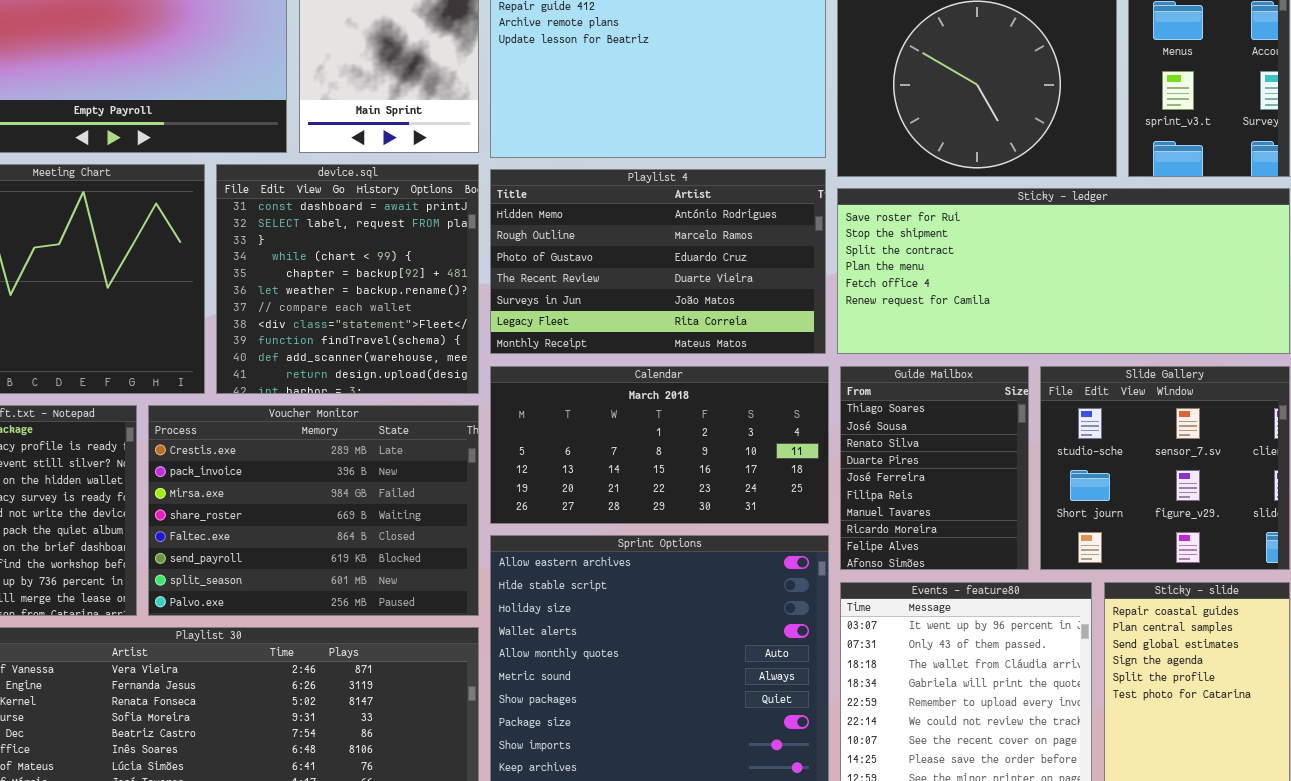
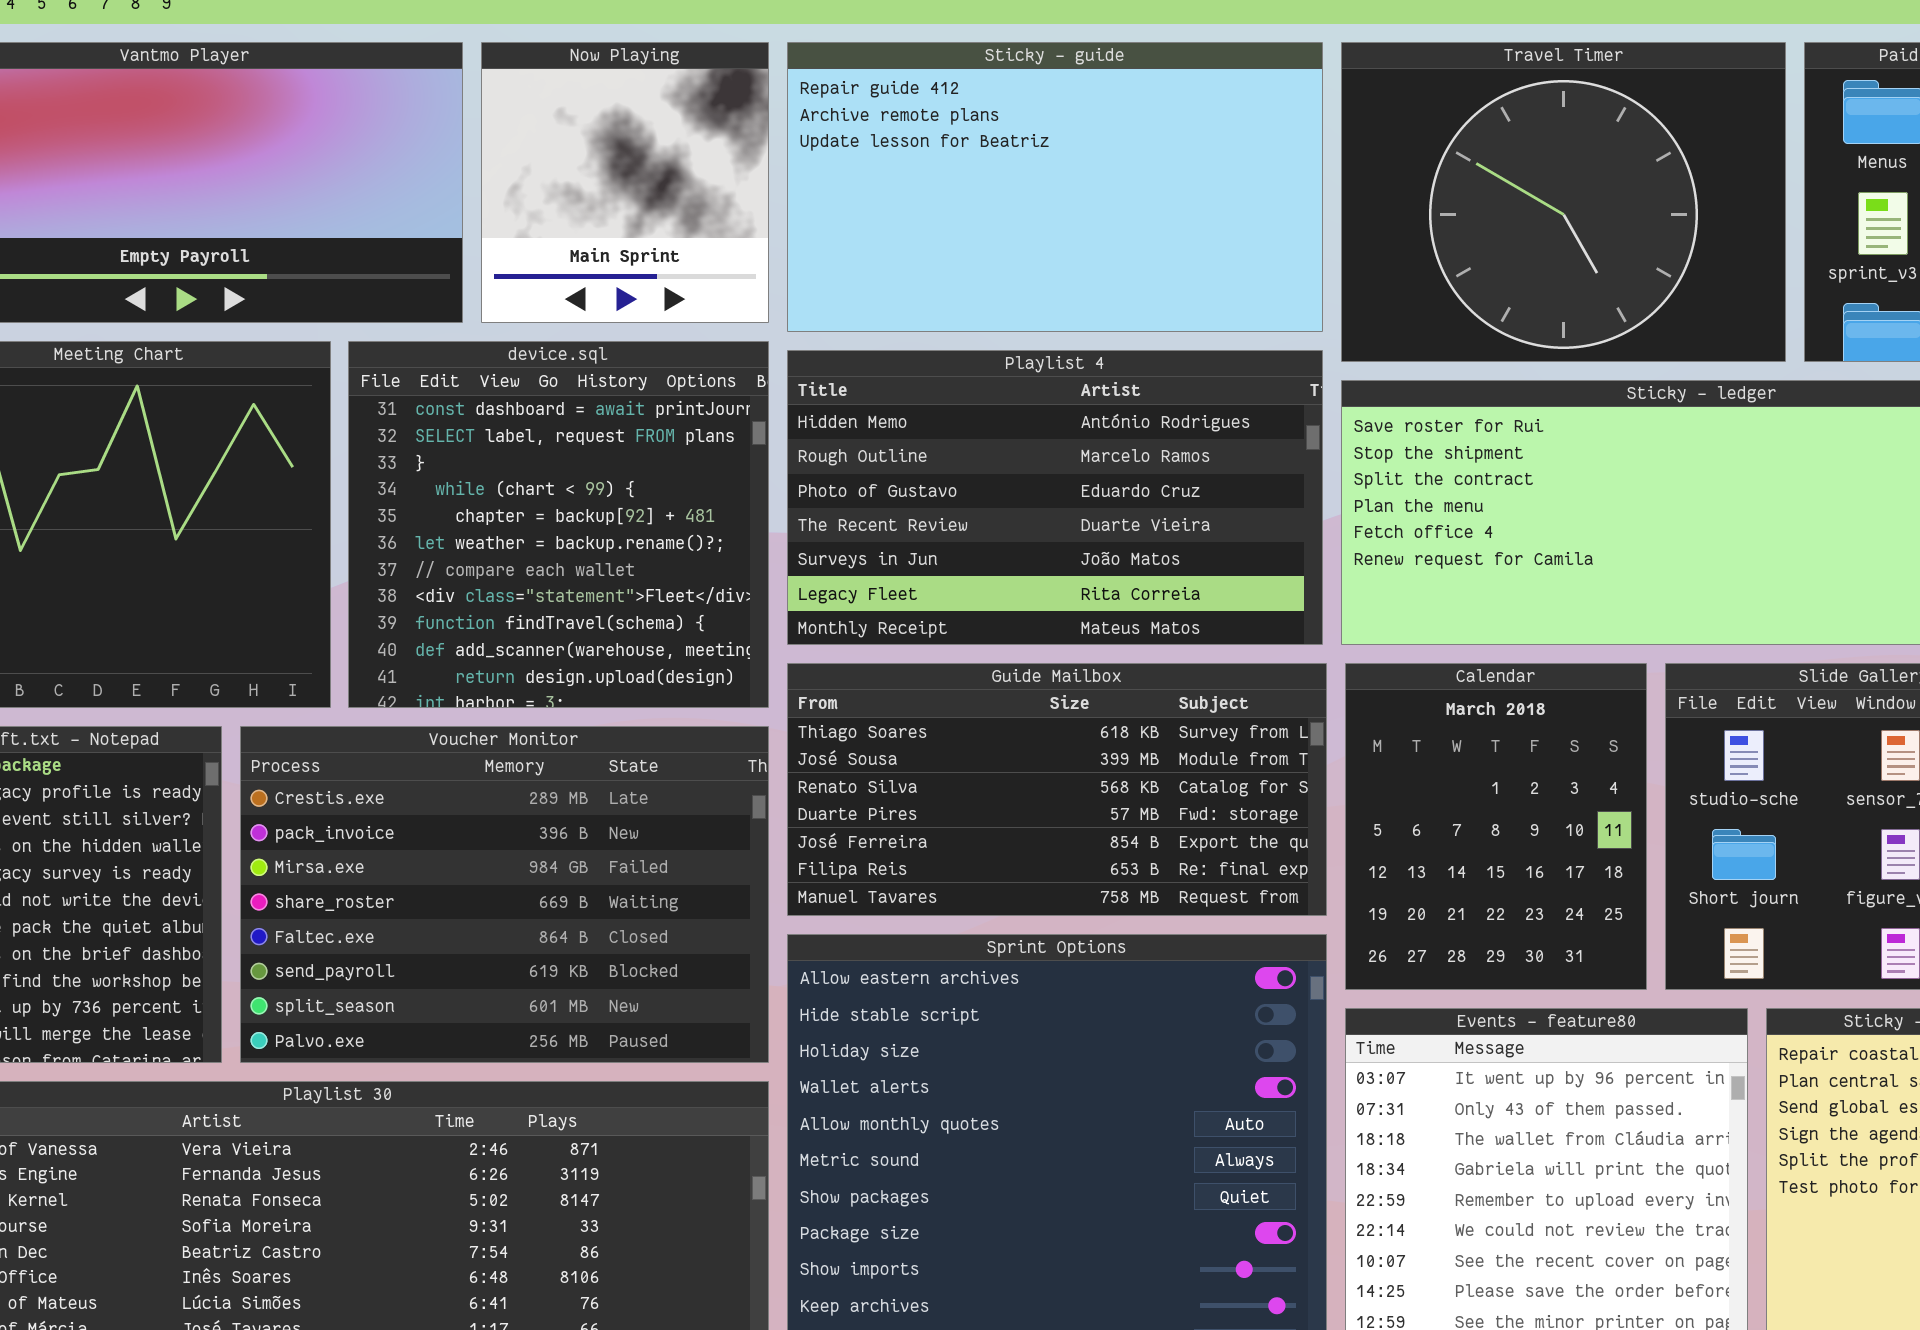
Calendar: [490,366,829,524] -> [1345,663,1647,990], moved, resized
Guide Mailbox: [840,366,1029,570] -> [787,663,1327,916], moved, resized

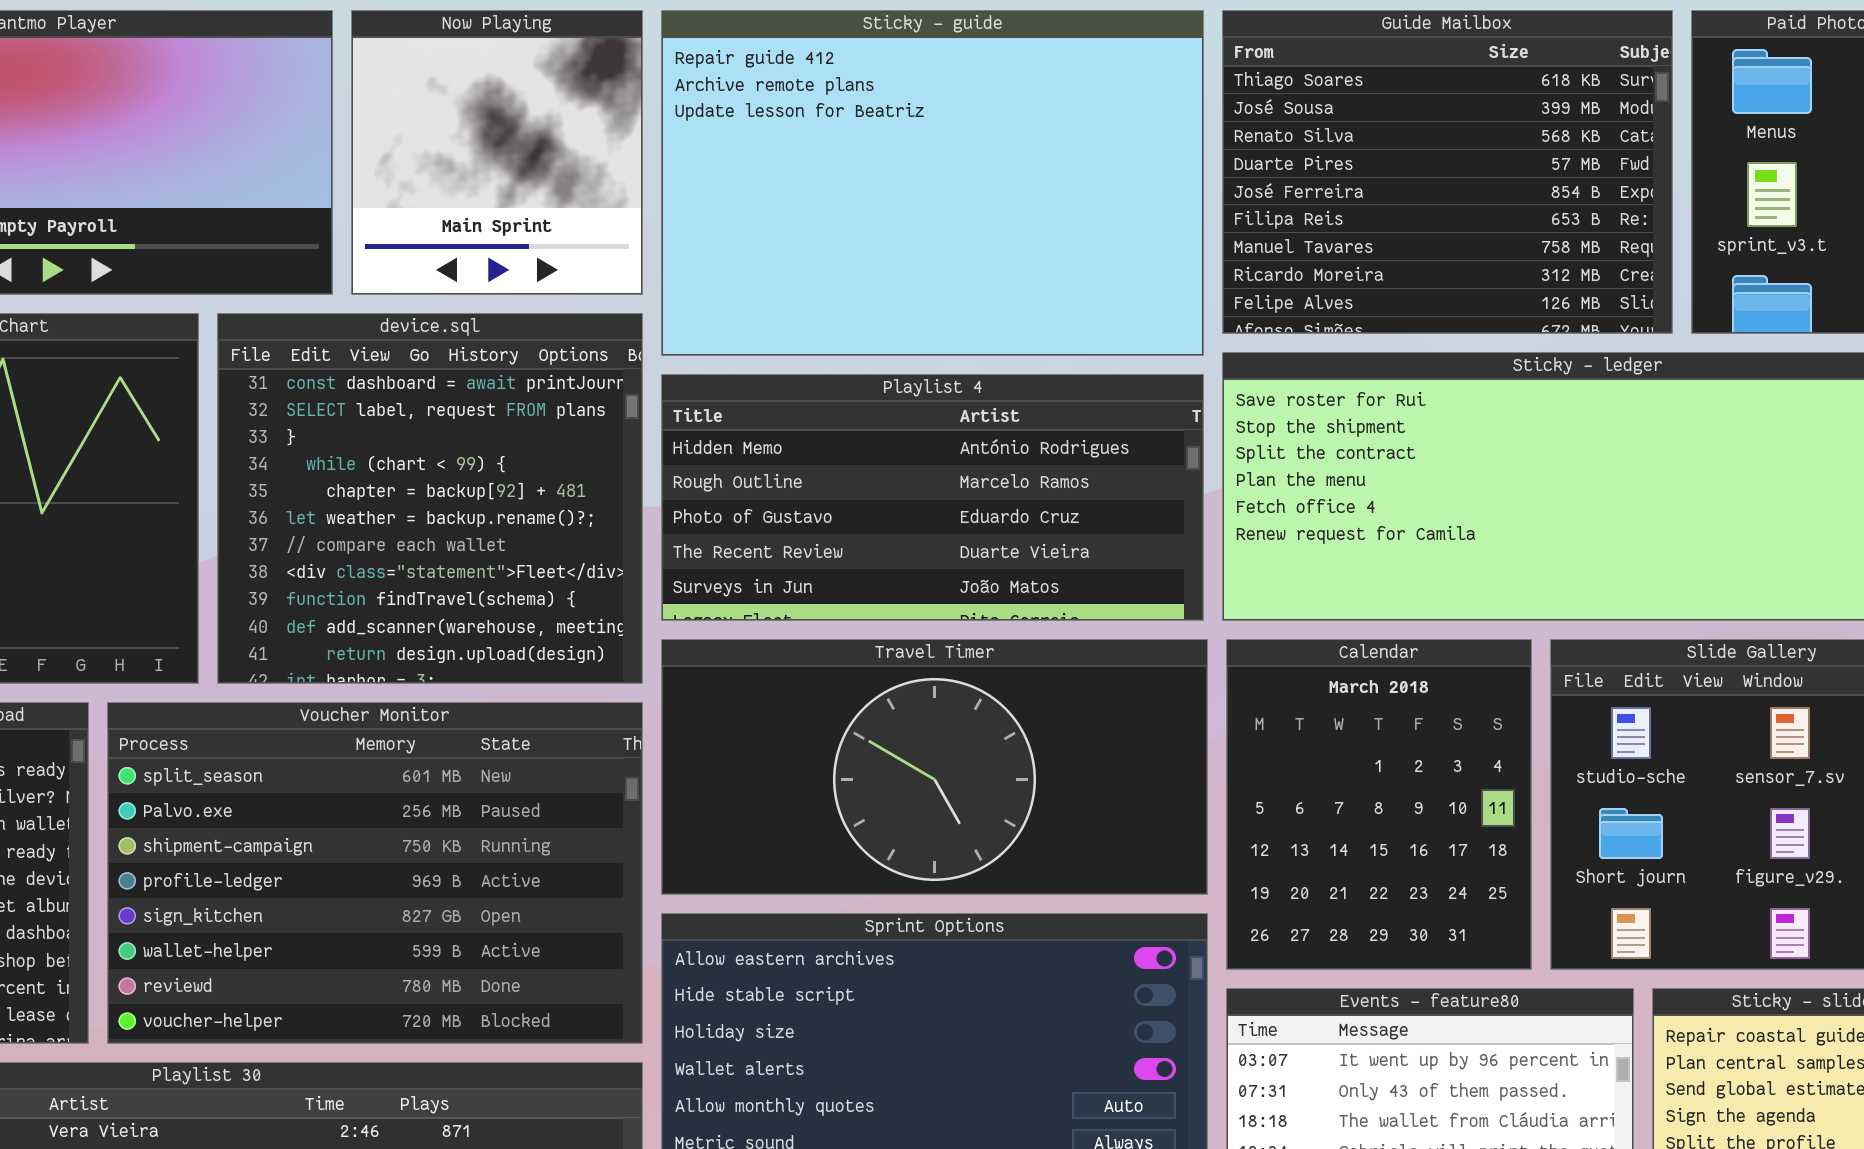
Sticky - guide: [787,42,1323,332] -> [661,10,1204,356], resized
Travel Timer: [1341,42,1786,362] -> [661,639,1208,895], moved, resized
Playlist 4: [787,350,1323,645] -> [661,374,1204,621], resized
Guide Mailbox: [787,663,1327,916] -> [1222,10,1673,334], moved, resized
Voucher Monitor: [240,726,769,1063] -> [107,702,643,1044], scrolled down 6 rows

